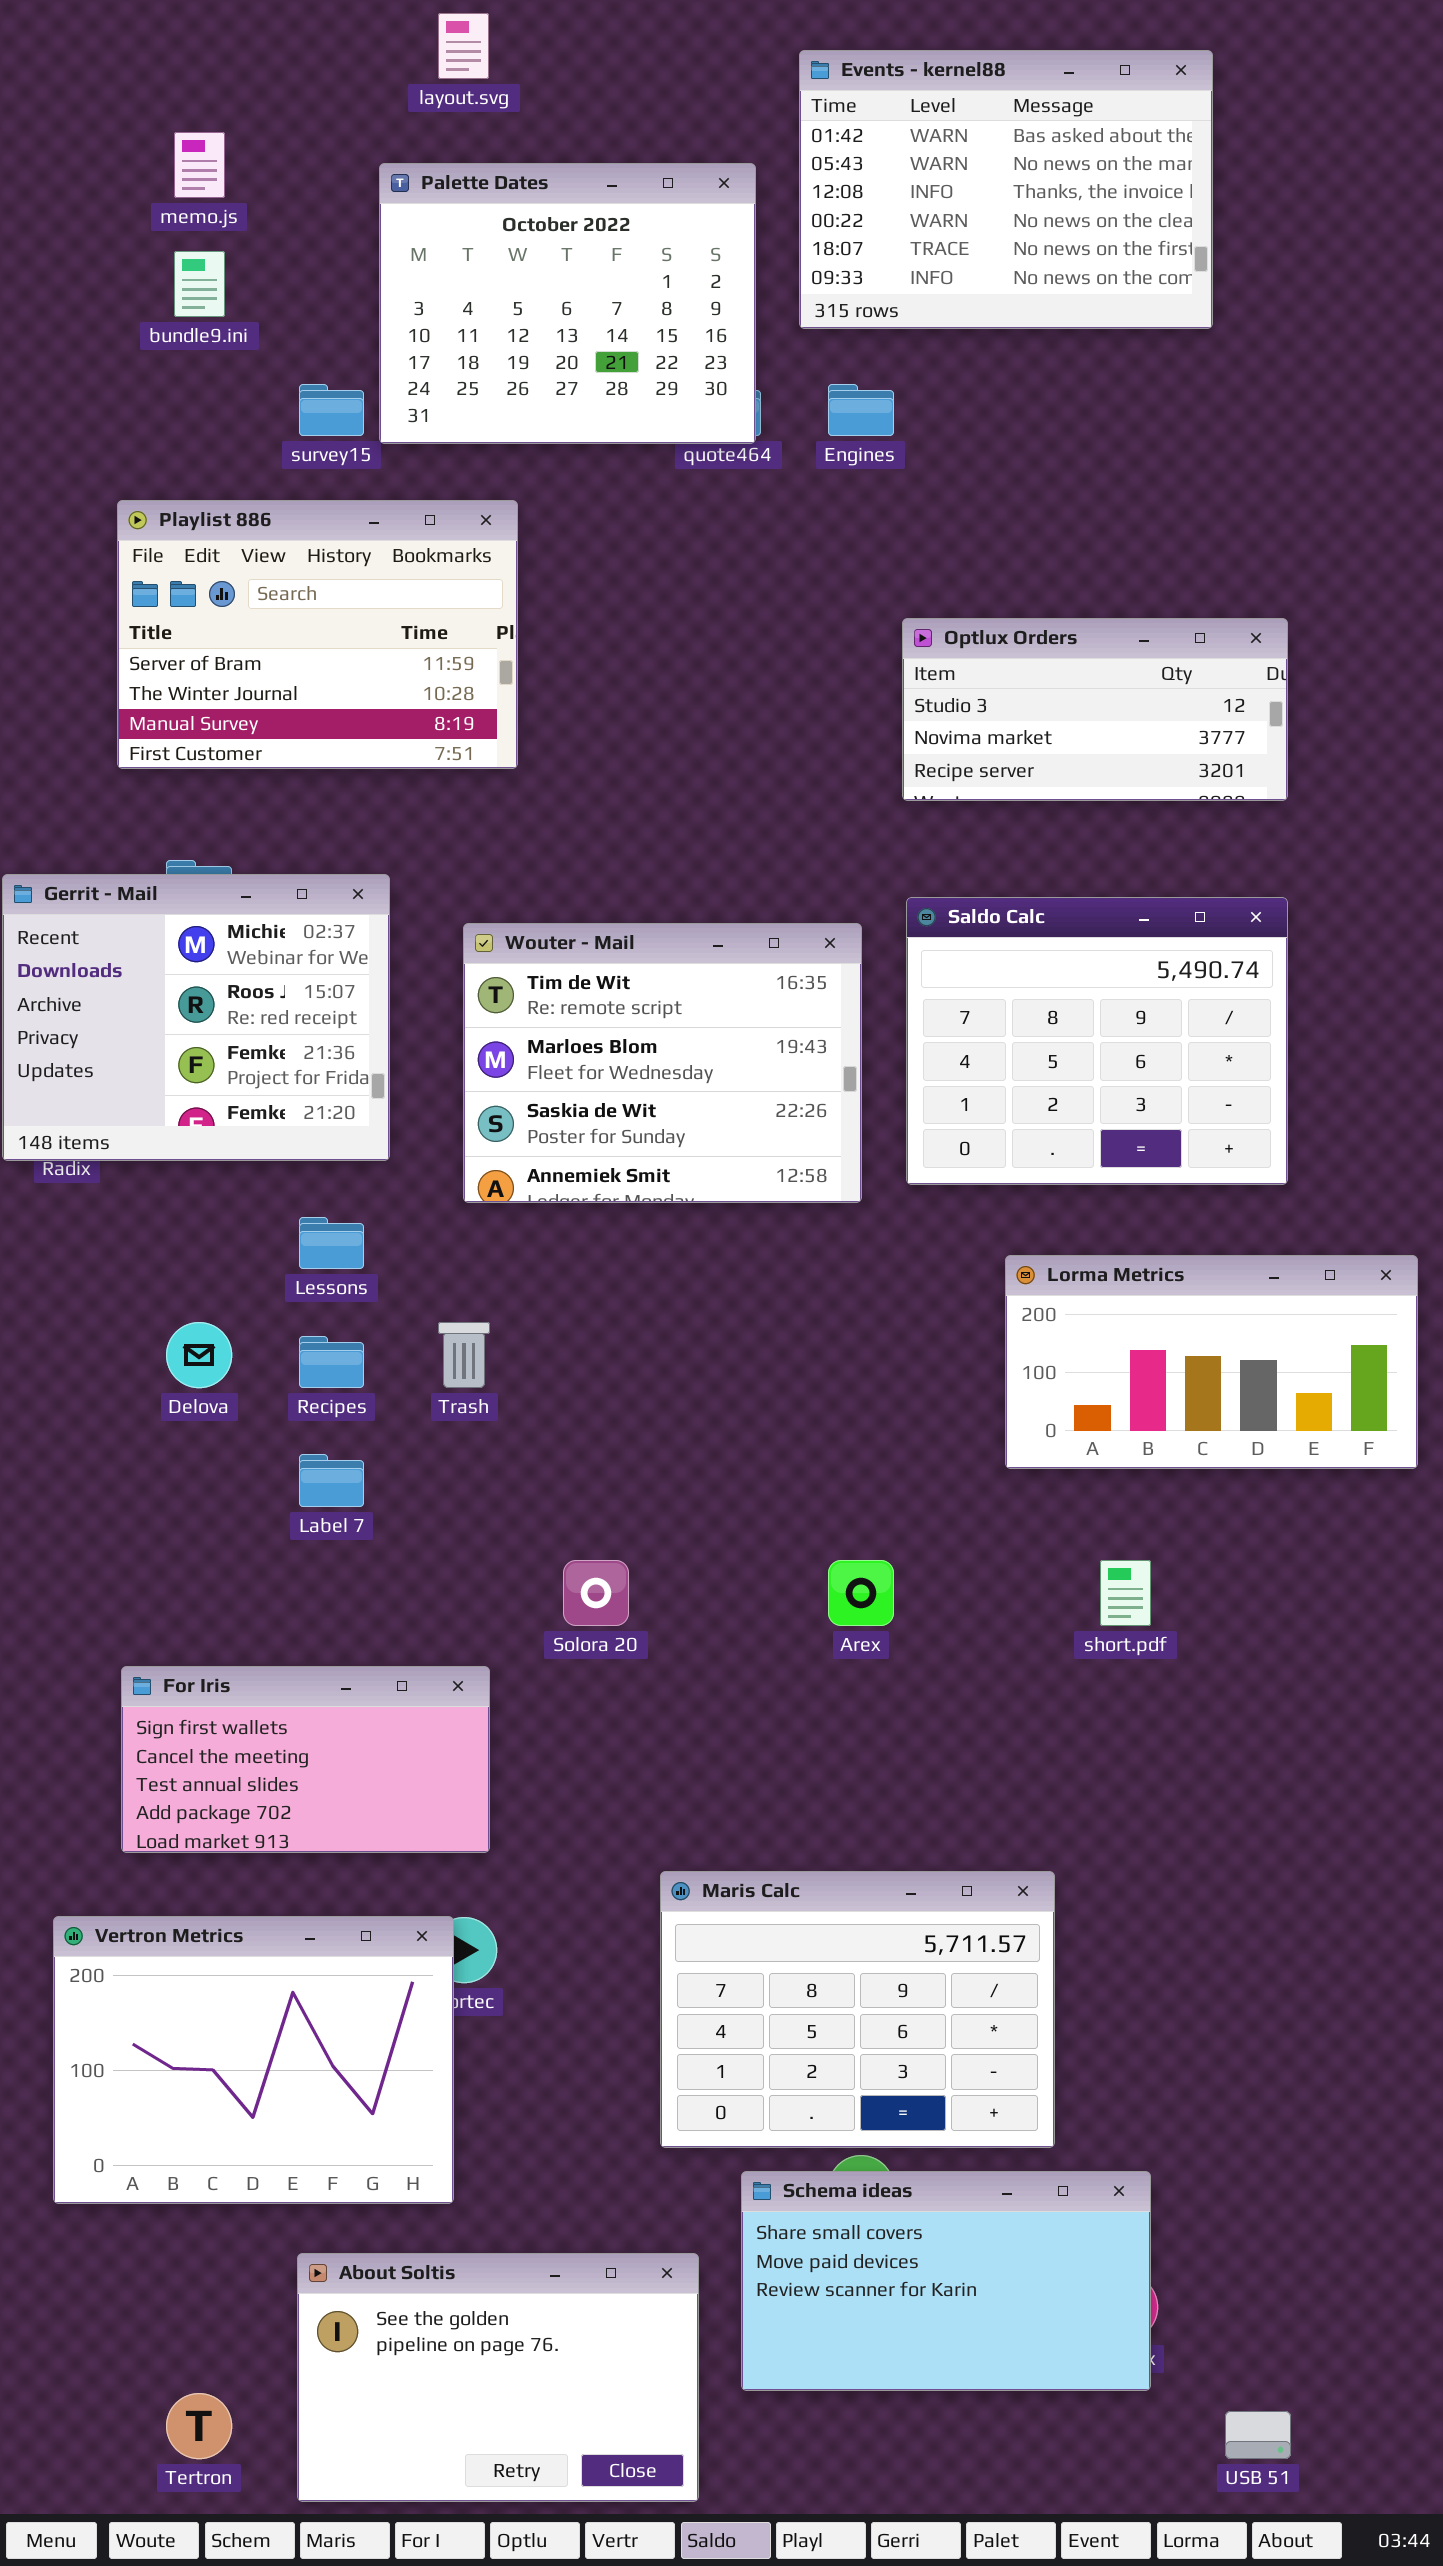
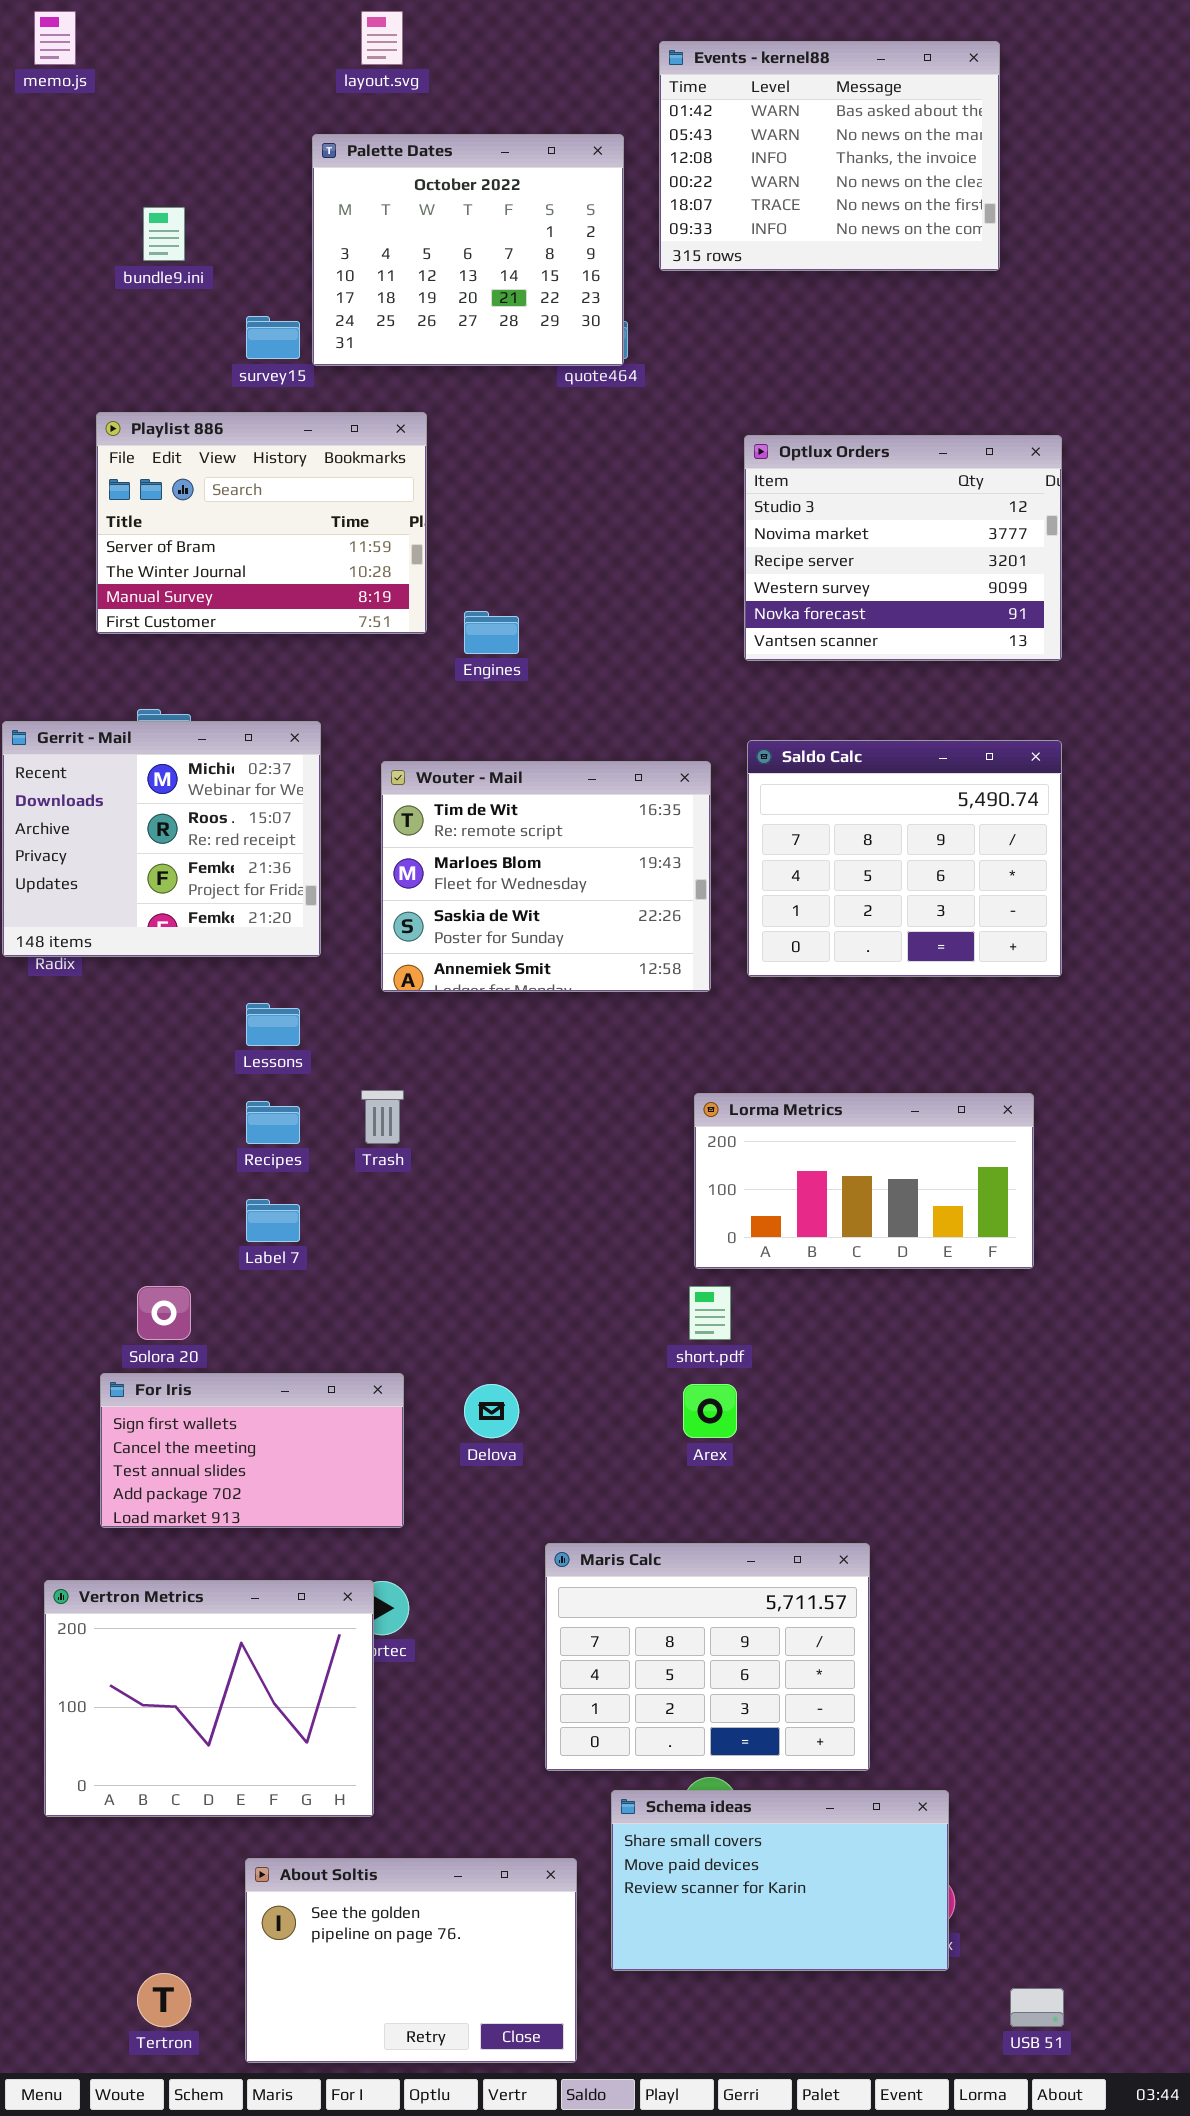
memo.js: [174,132,225,198] -> [34,11,76,65], moved
Engines: [828,384,894,436] -> [464,611,519,654], moved
Optlux Orders: [902,618,1288,801] -> [744,435,1062,661], resized
Lorma Metrics: [1005,1255,1418,1469] -> [694,1093,1034,1269], moved
Delova: [166,1322,232,1388] -> [464,1384,519,1438], moved
Solora 20: [563,1560,629,1626] -> [137,1286,191,1340], moved
Arex: [828,1560,894,1626] -> [683,1384,737,1438], moved
short.pdf: [1100,1560,1151,1626] -> [689,1286,731,1340], moved

